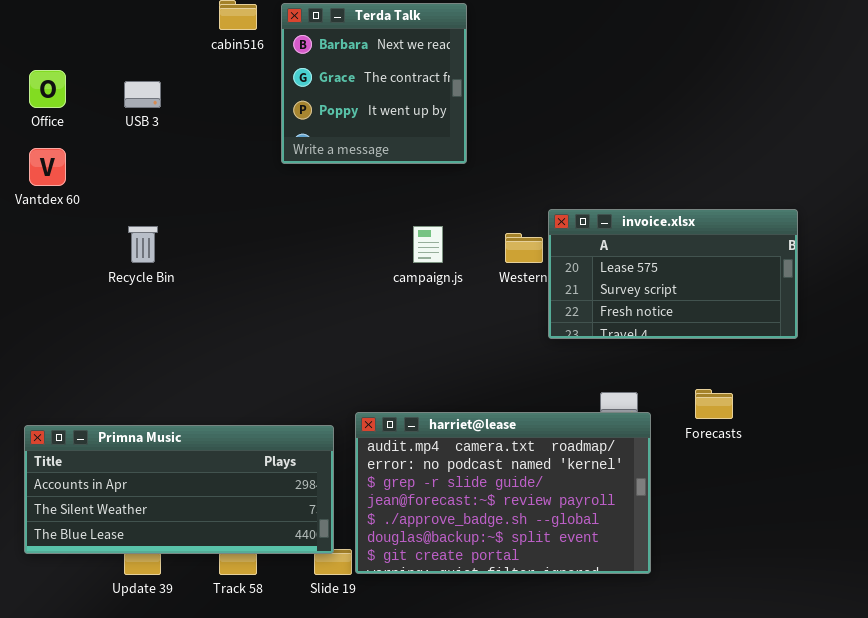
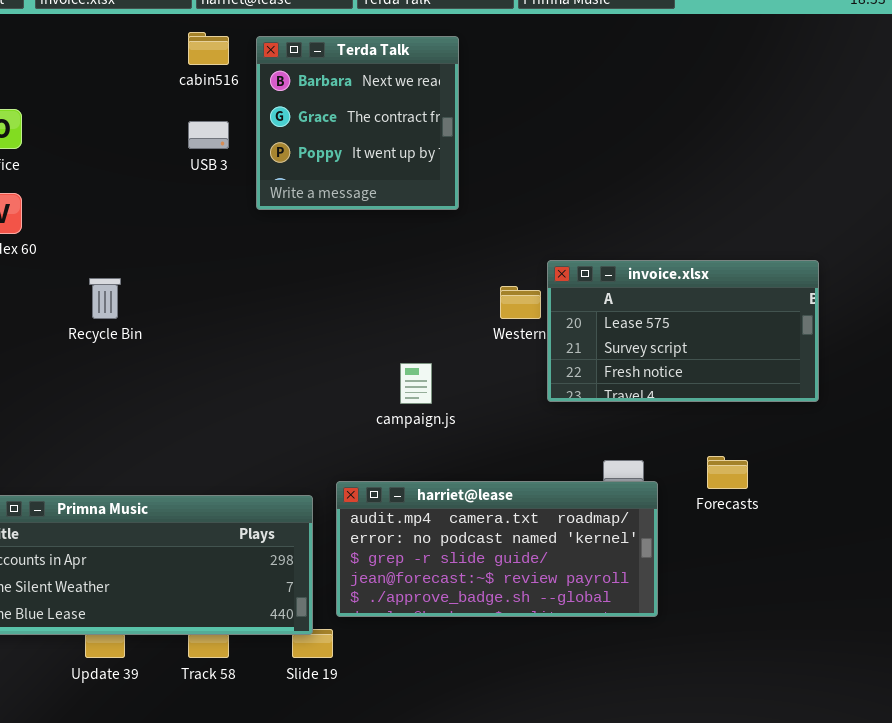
USB 3: [124,81,161,108] -> [188,121,229,149], moved
campaign.js: [413,226,443,263] -> [400,363,432,404], moved
harriet@lease: [355,412,651,574] -> [336,481,658,617], resized

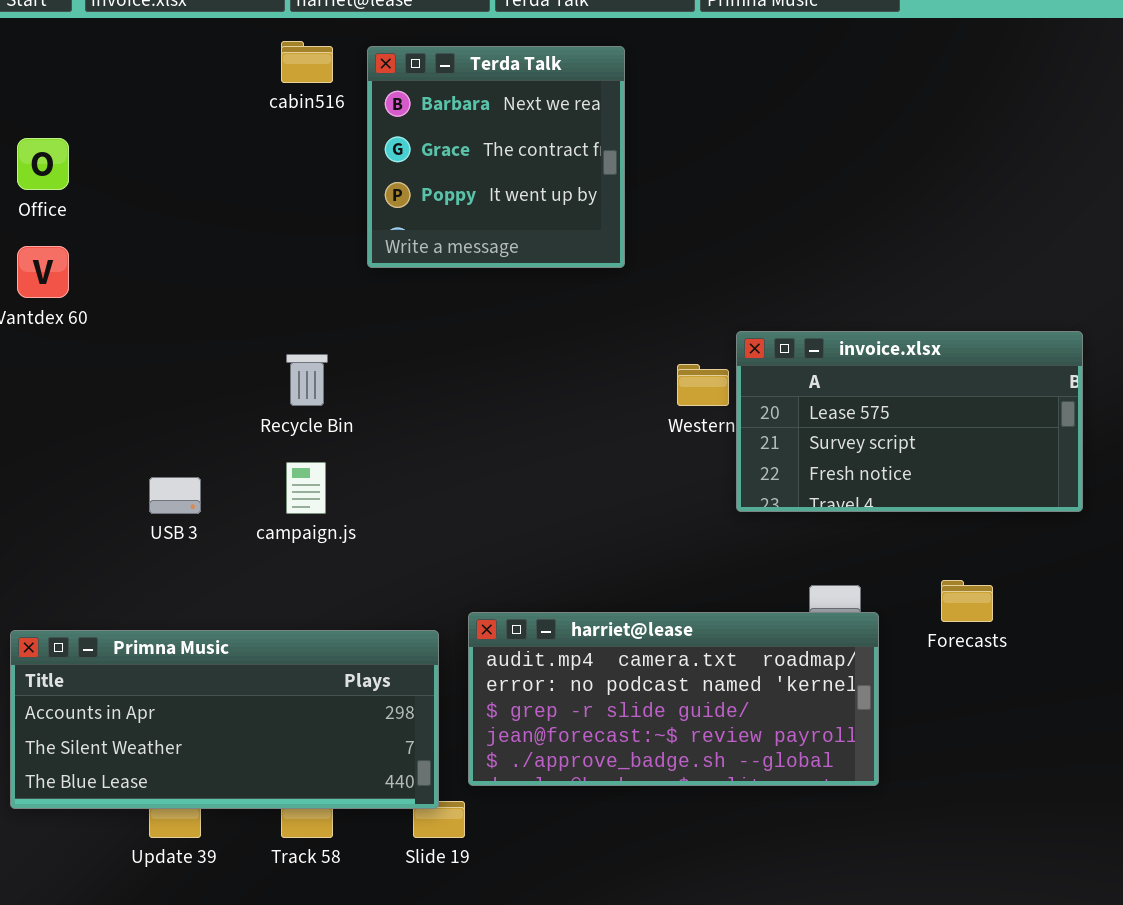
USB 3: [188,121,229,149] -> [149,477,201,514], moved
Recycle Bin: [89,278,121,319] -> [286,354,328,406], moved
campaign.js: [400,363,432,404] -> [286,462,326,514], moved

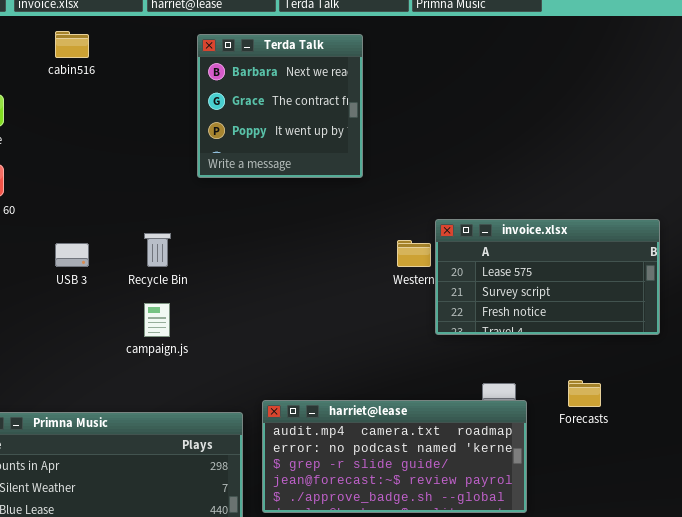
cabin516: [281,41,333,83] -> [55,31,89,58], moved
USB 3: [149,477,201,514] -> [55,243,89,267], moved

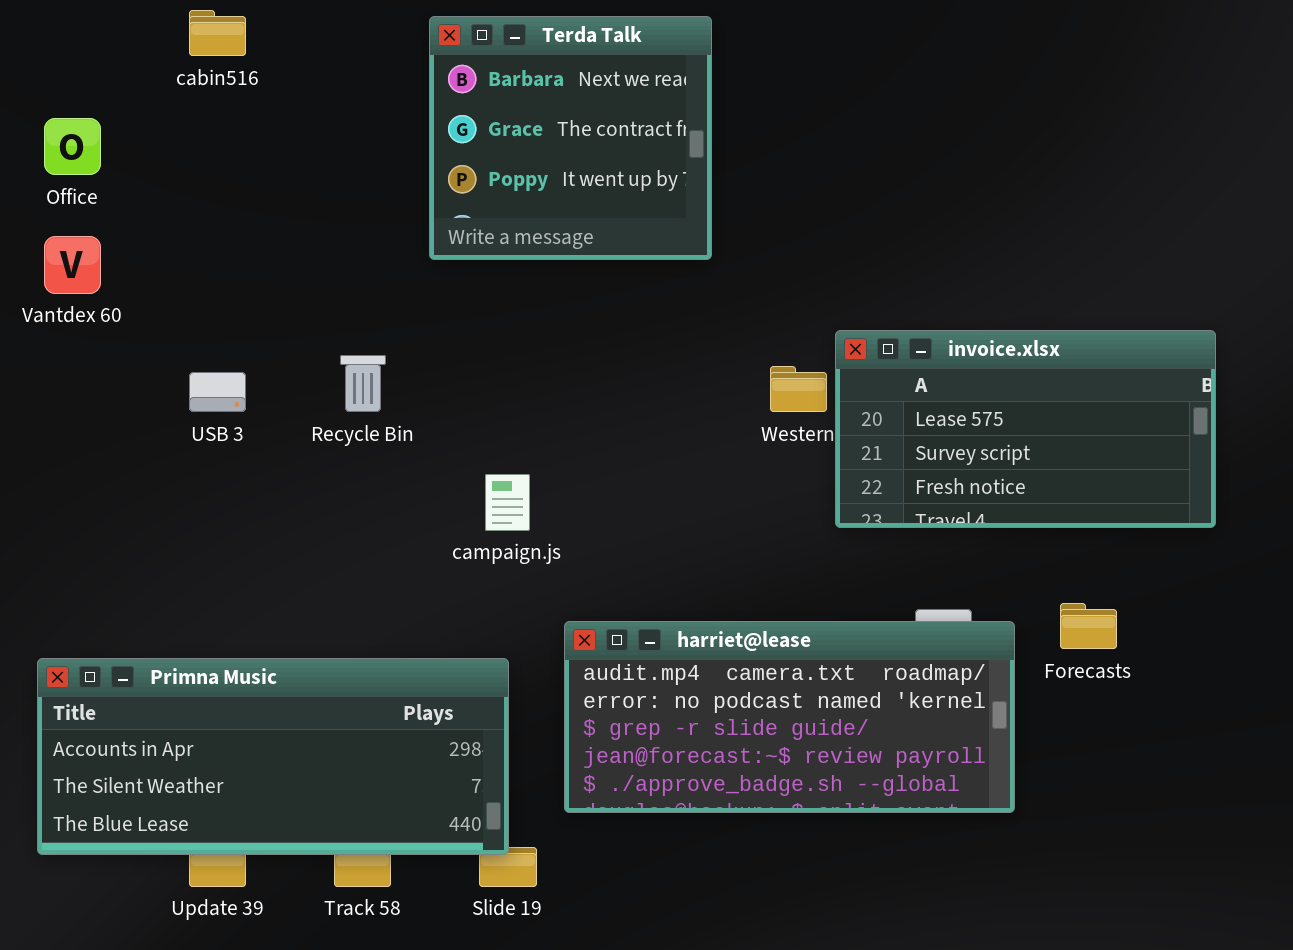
campaign.js: [144,303,170,337] -> [485,474,530,531], moved
harriet@lease: [262,400,527,513] -> [564,621,1015,813], moved

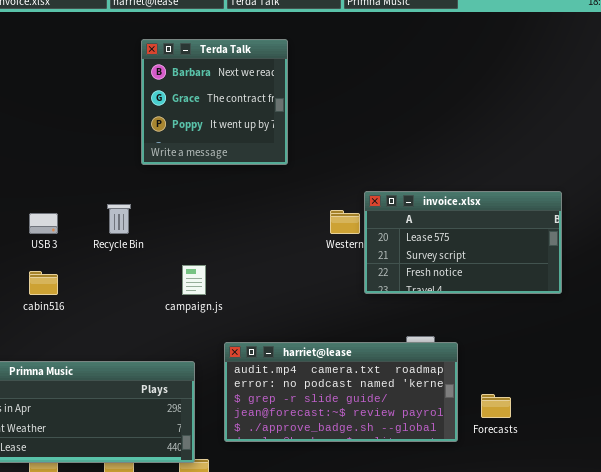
cabin516: [189,10,246,56] -> [29,271,58,295], moved
Terda Talk: [429,16,712,260] -> [141,39,288,165], moved
Forecasts: [1060,603,1117,649] -> [481,394,511,418], moved

